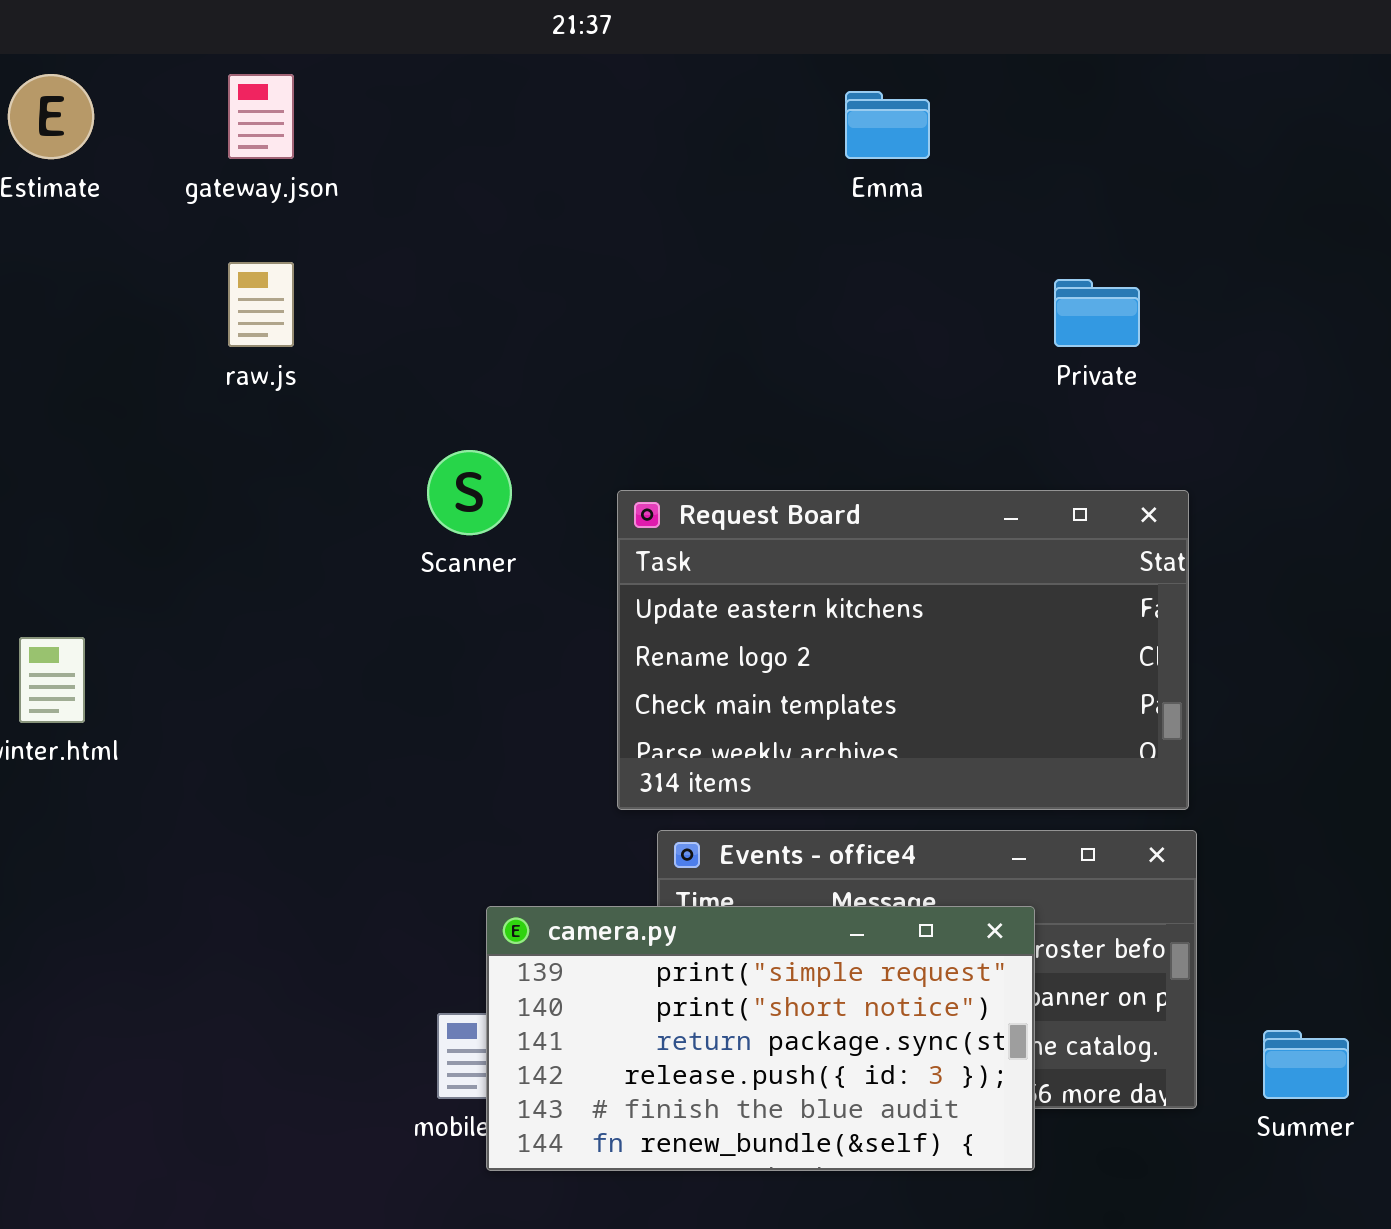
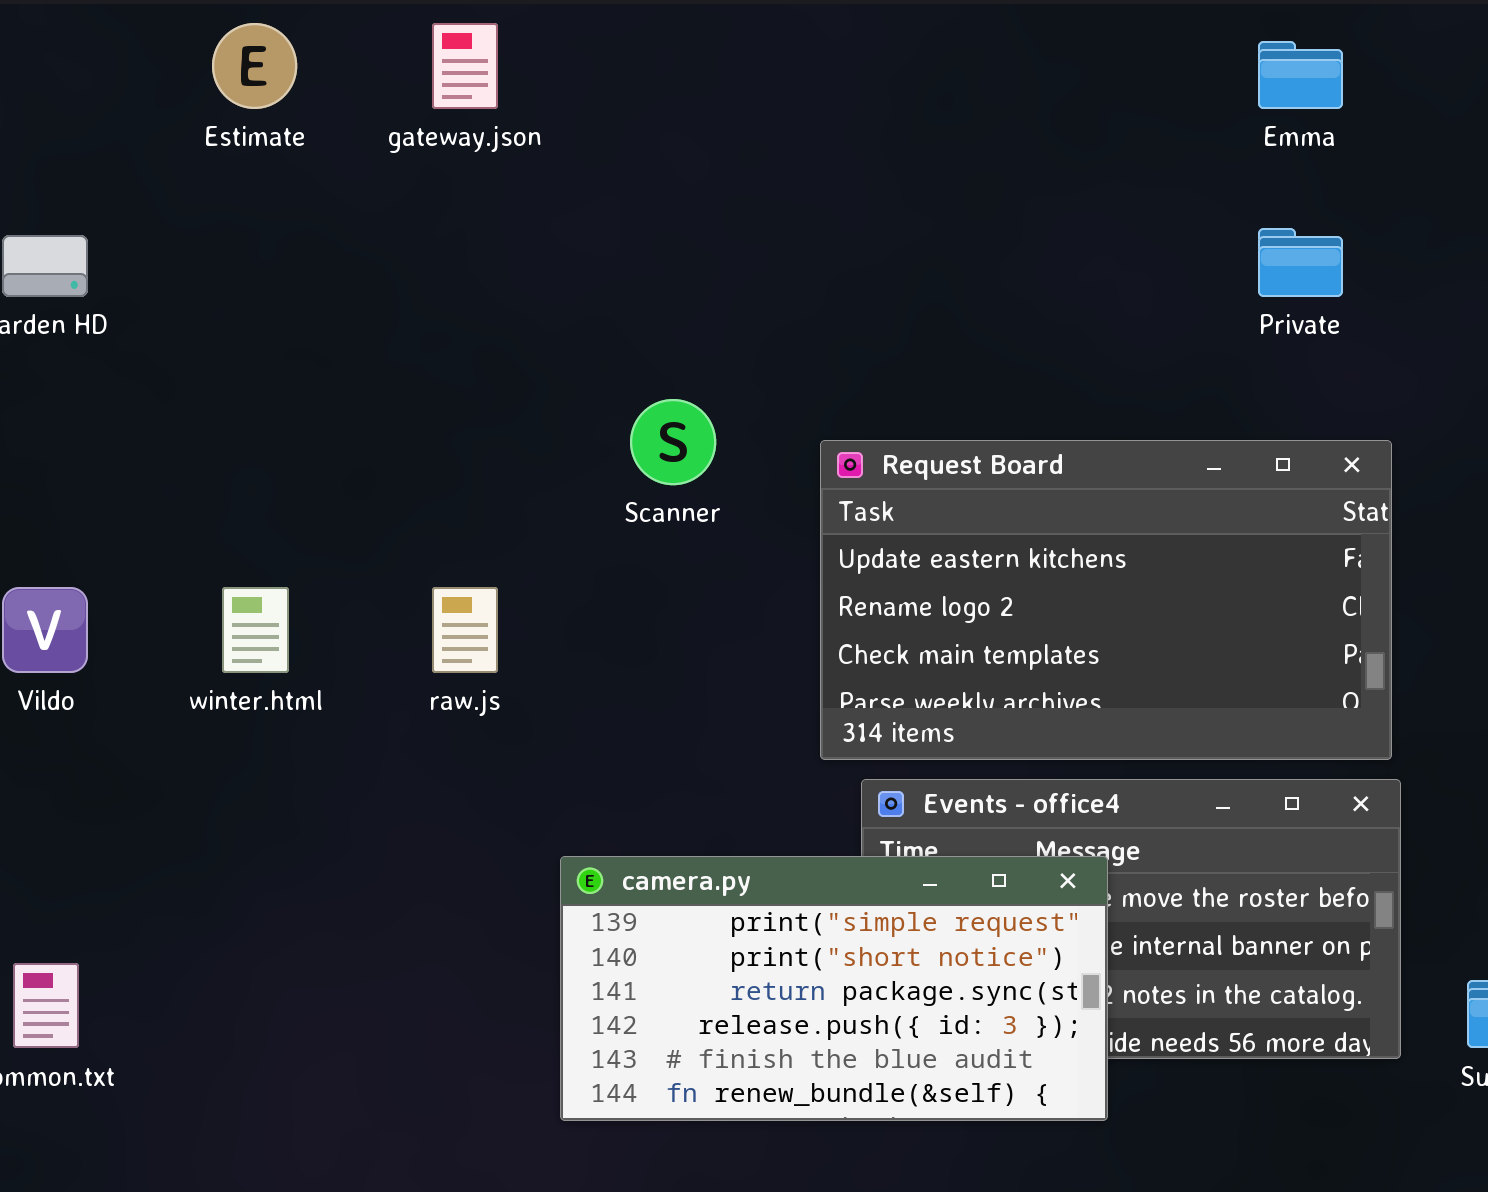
Emma: [845,91,930,159] -> [1258,41,1343,109], moved
raw.js: [228,262,294,347] -> [432,587,498,673], moved
camera.py: [486,906,1035,1171] -> [560,856,1108,1121], moved

